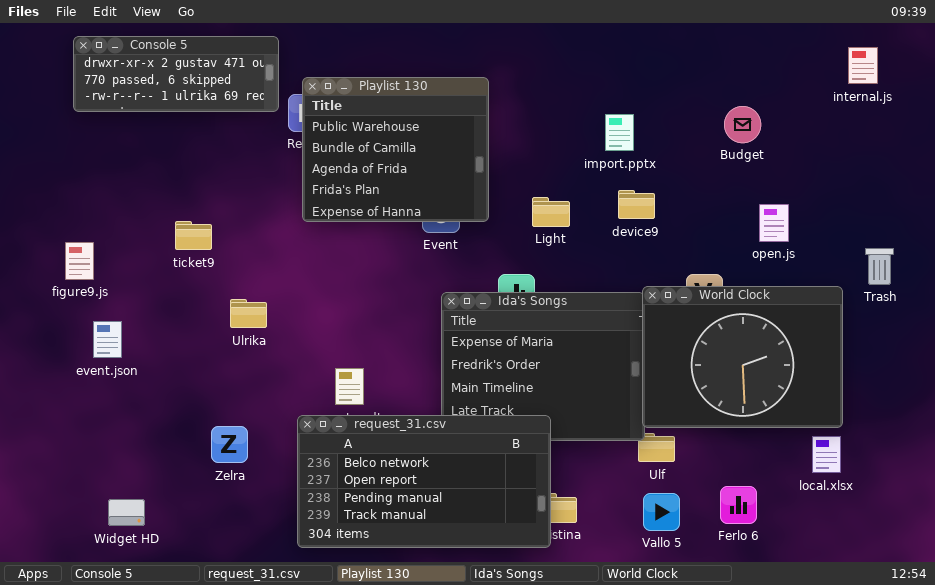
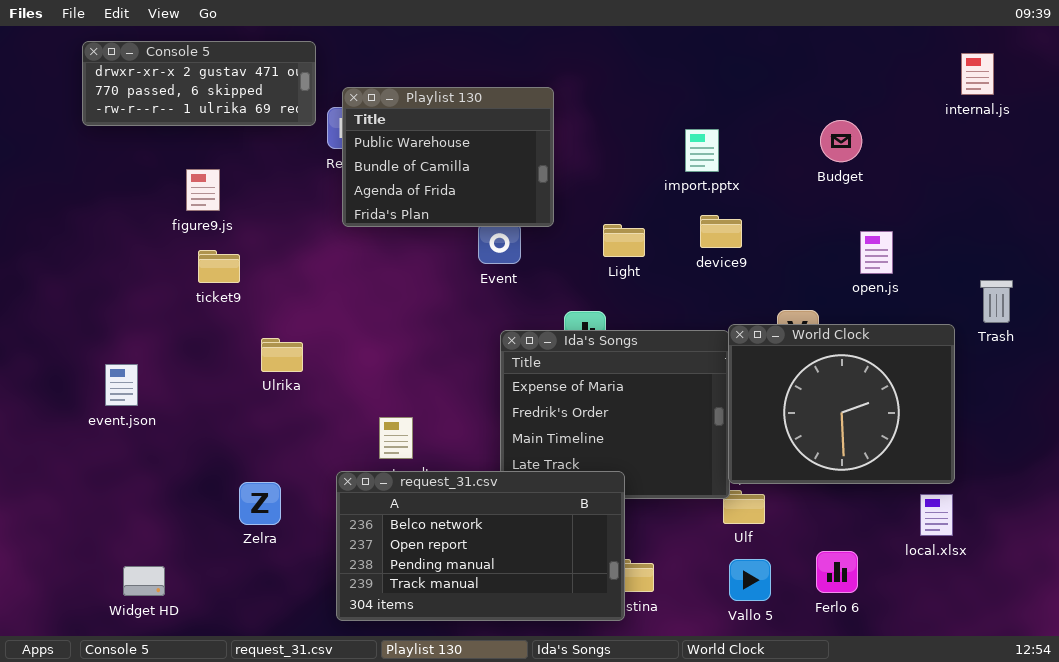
Playlist 130: [302,77,489,222] -> [342,87,554,227], resized
figure9.js: [65,242,94,280] -> [186,169,220,211], moved

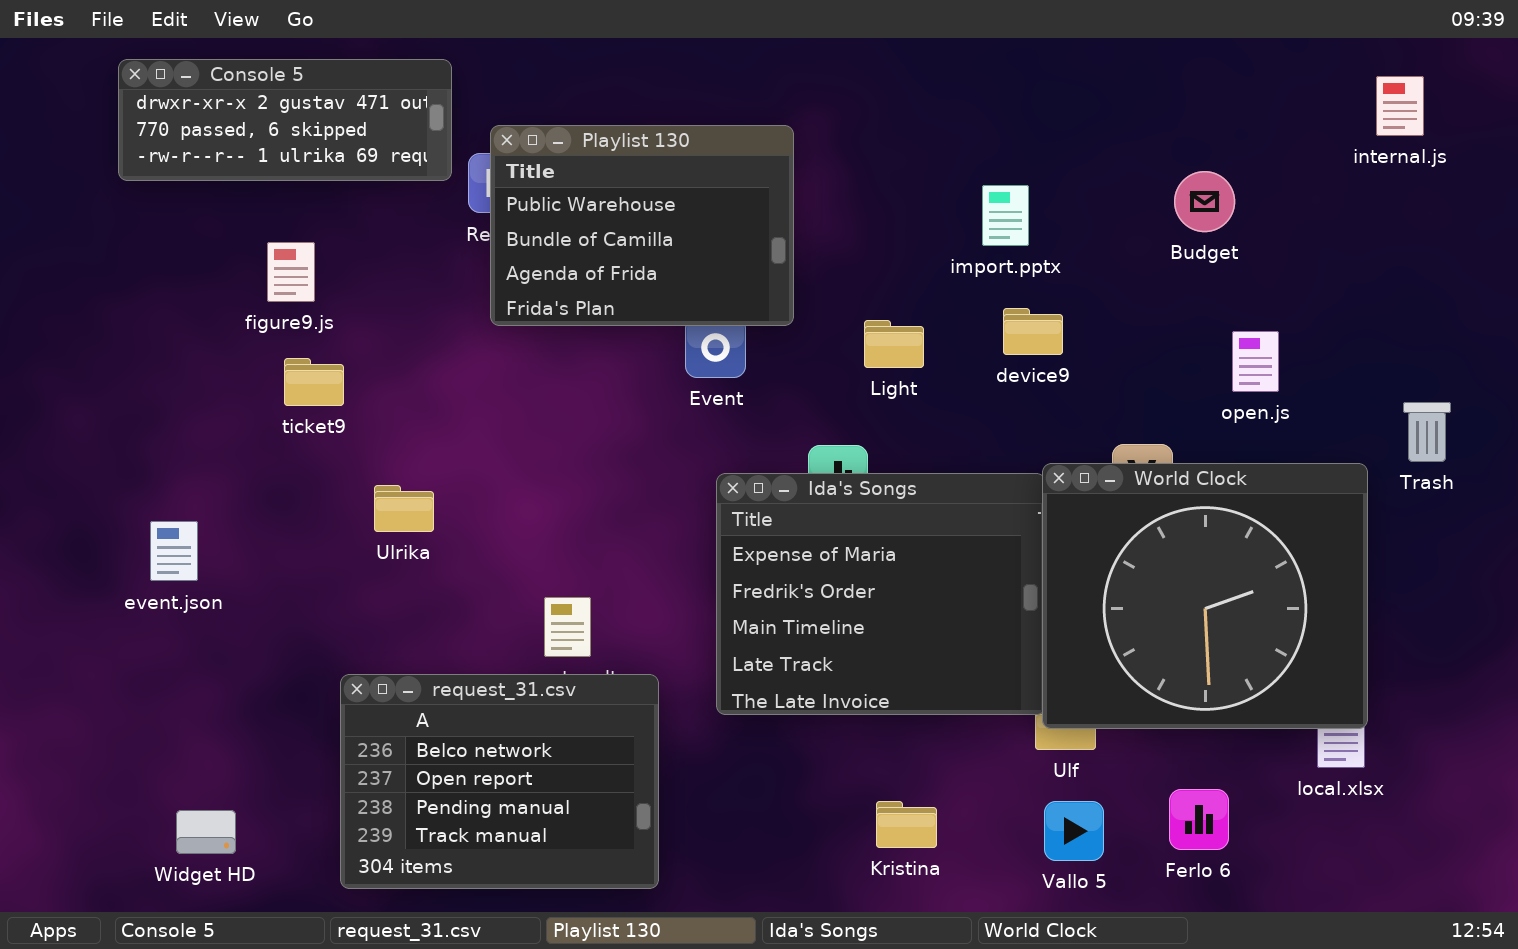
World Clock: [728,324,955,484] -> [1042,463,1368,729], resized
request_31.csv: [336,471,625,621] -> [340,674,659,889], moved, resized

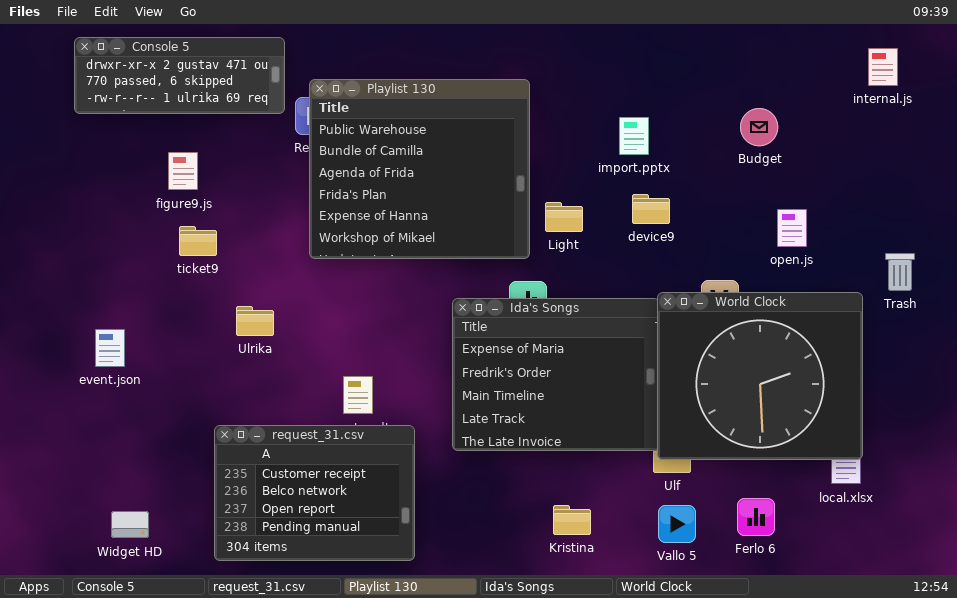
Playlist 130: [490,125,794,326] -> [309,79,530,259], resized
request_31.csv: [340,674,659,889] -> [214,425,415,561], scrolled up 1 row

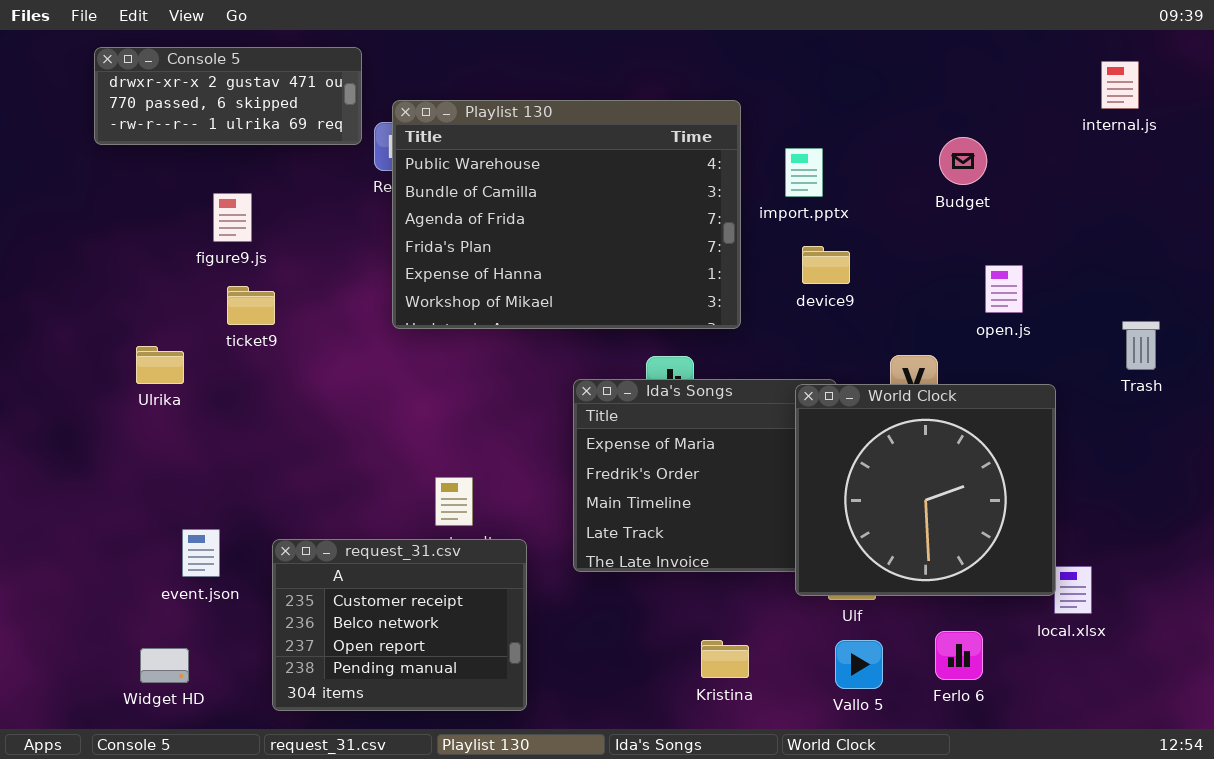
Playlist 130: [309,79,530,259] -> [392,100,741,329], resized
World Clock: [657,292,863,460] -> [795,384,1056,596], moved
Ulrika: [236,306,274,336] -> [136,346,184,384], moved
event.json: [95,329,125,367] -> [182,529,220,577], moved

